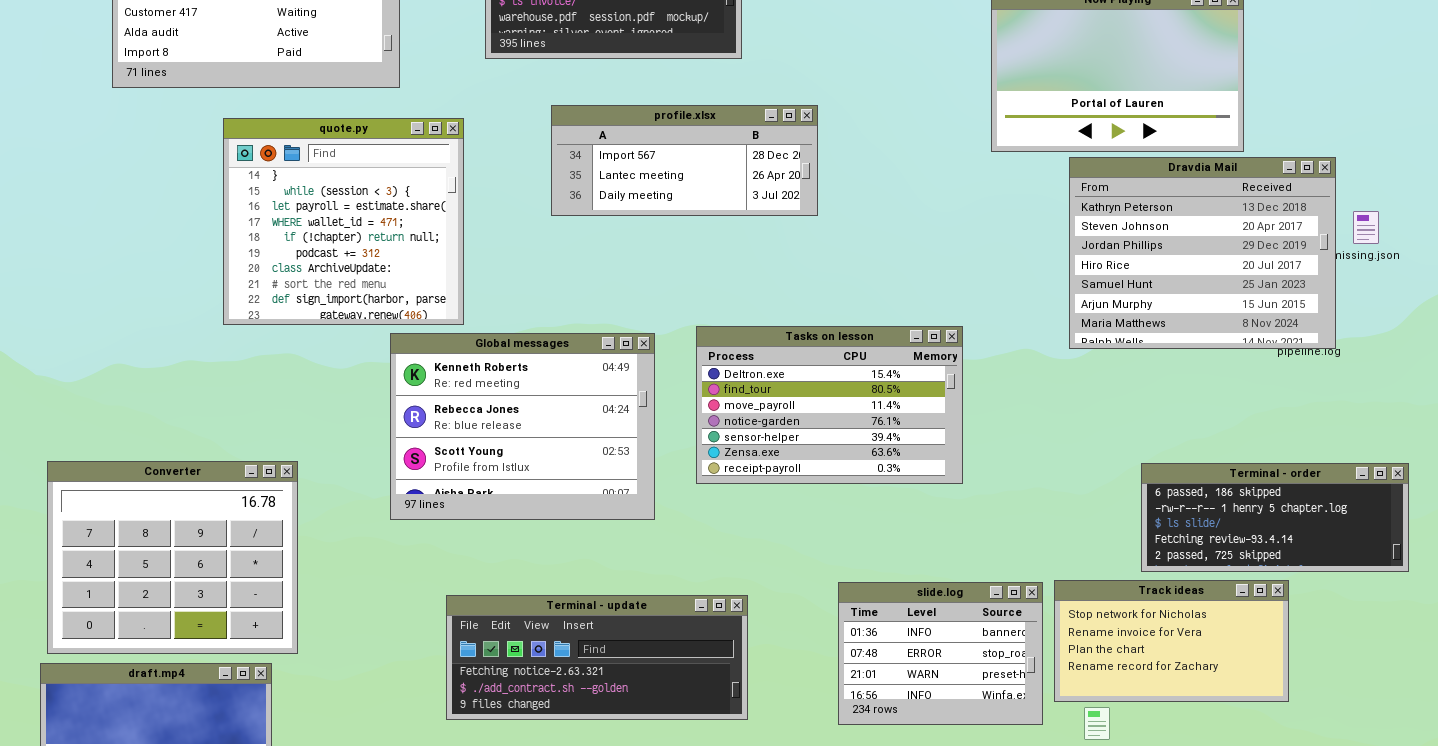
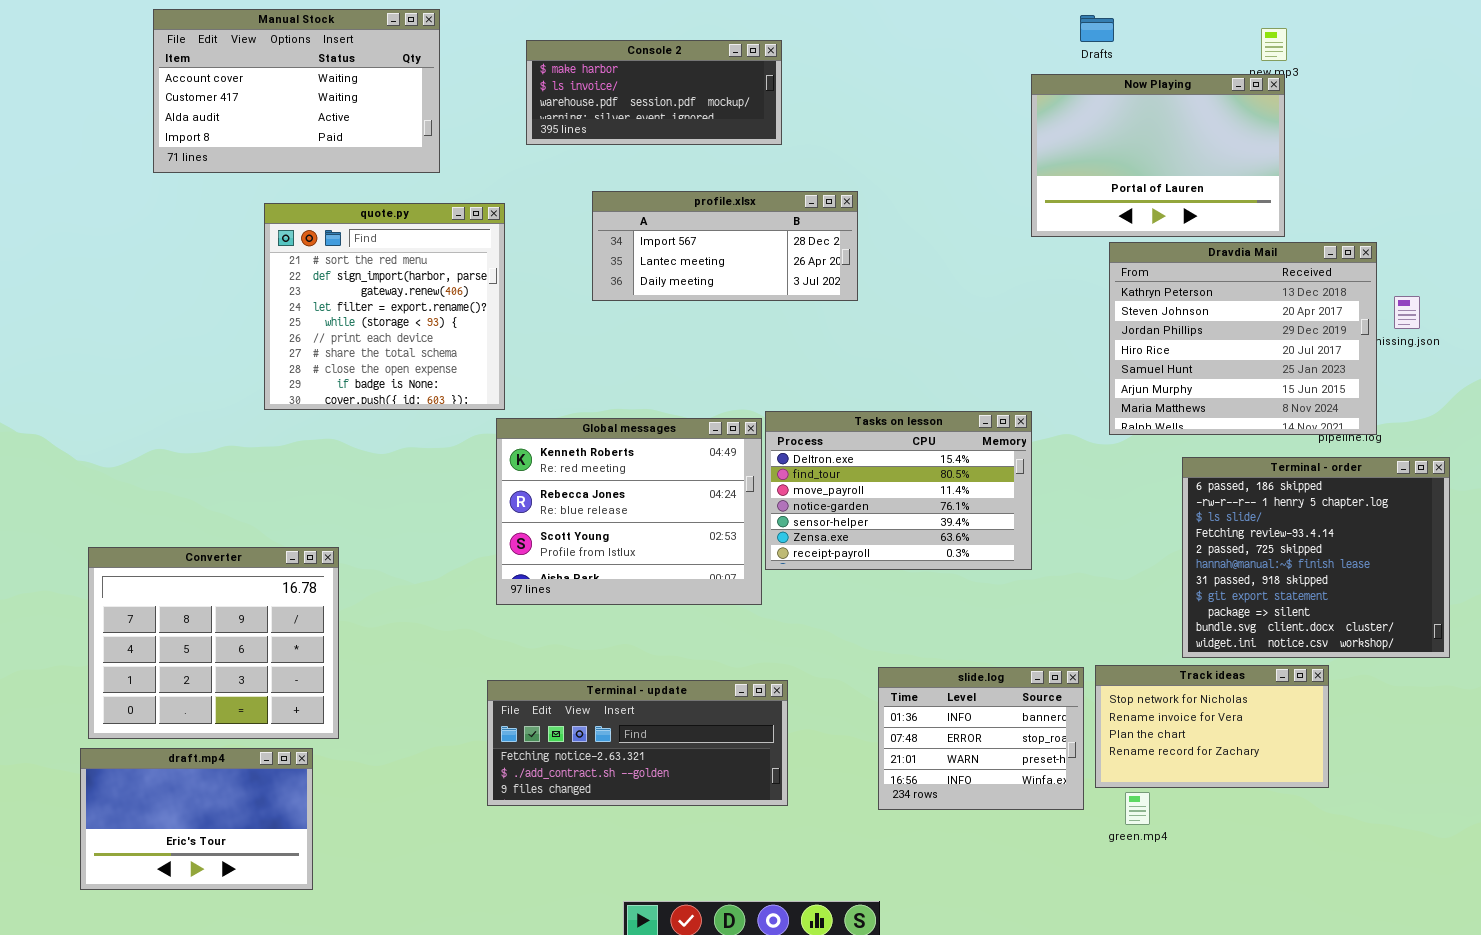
quote.py: [223,118,464,325] -> [264,203,505,410], scrolled down 7 rows
Tasks on lesson: [696,326,963,484] -> [765,411,1032,570], moved
Global messages: [390,333,655,520] -> [496,418,762,605], moved
Terminal - order: [1141,463,1409,572] -> [1182,457,1450,658], resized

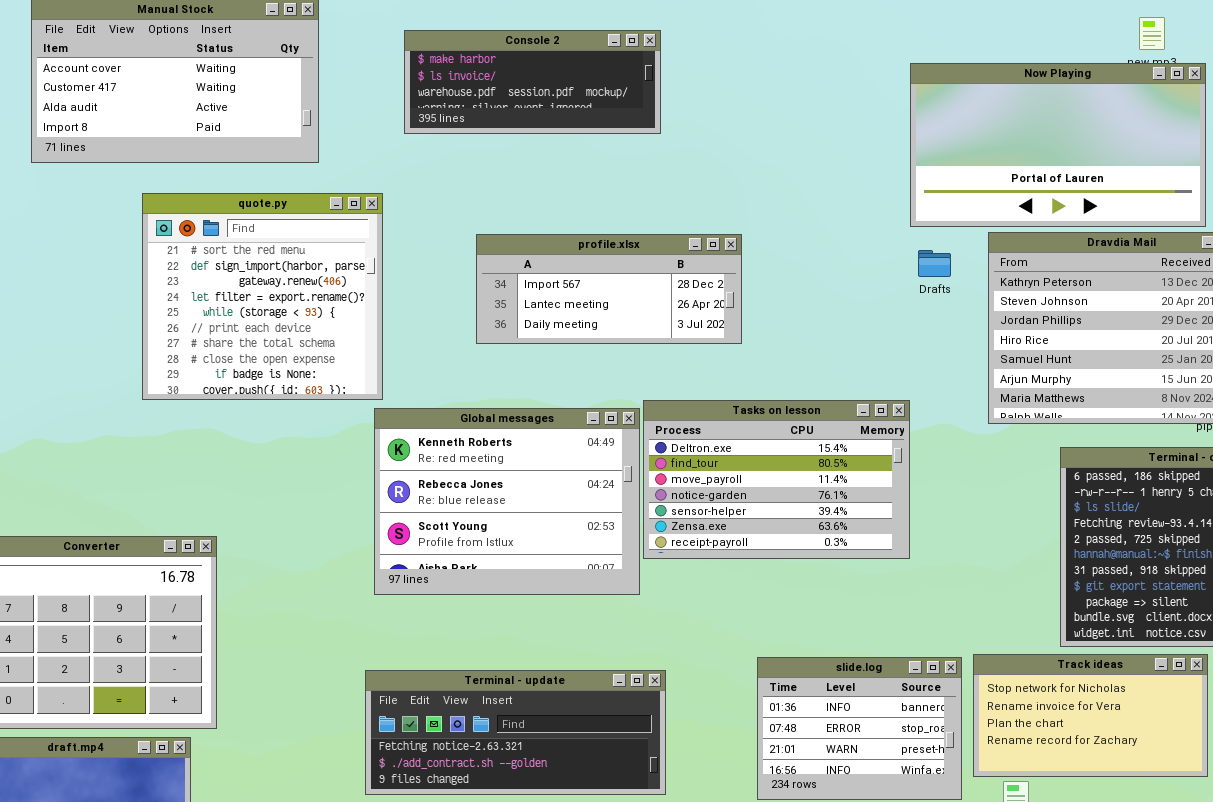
Drafts: [1080,15,1114,42] -> [918,250,951,277], moved
Now Playing: [1031,74,1285,237] -> [910,63,1206,227], resized
profile.xlsx: [592,191,858,301] -> [476,234,742,344], moved

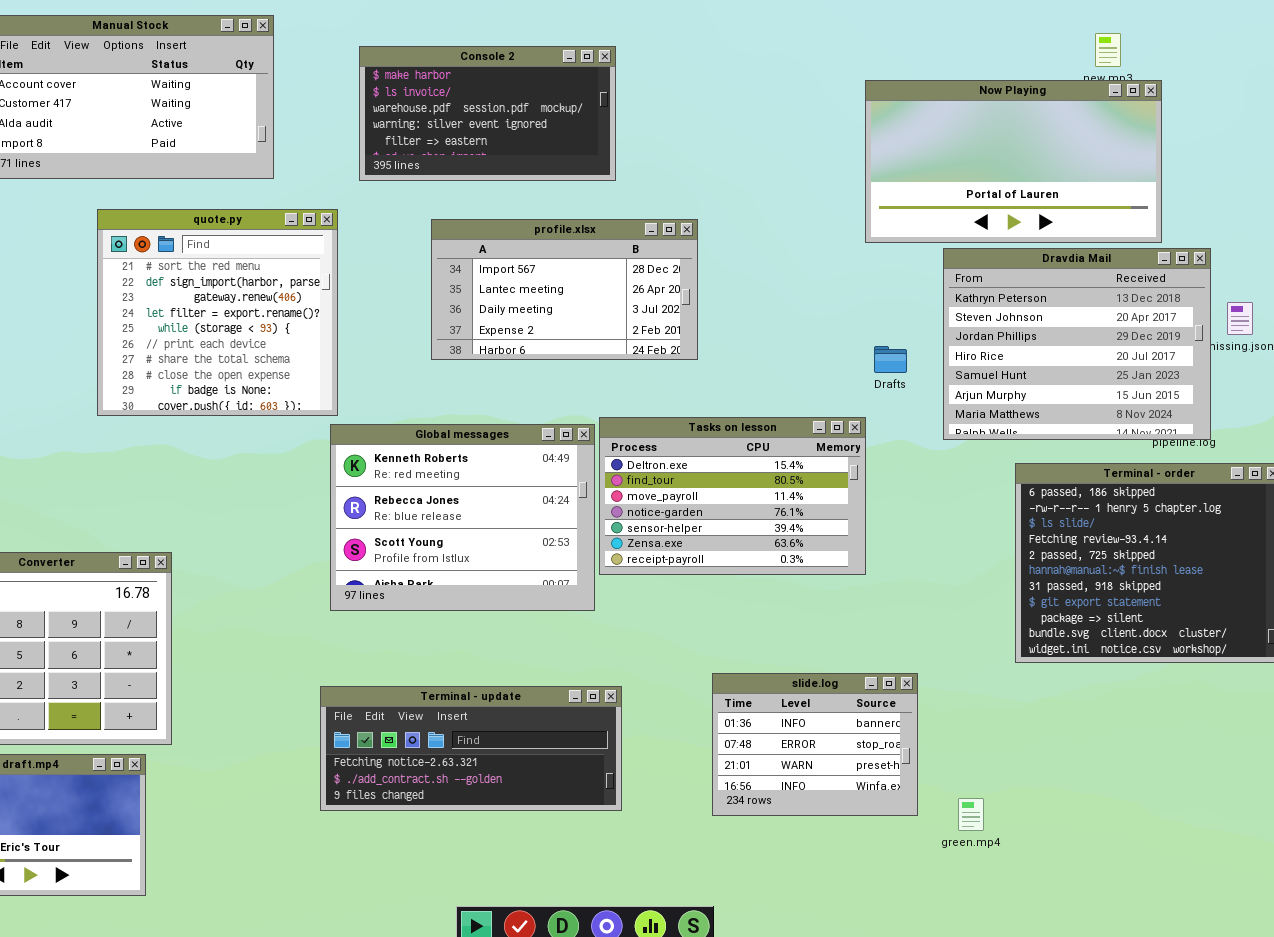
Console 2: [404,30,661,134] -> [359,46,616,181], resized
profile.xlsx: [476,234,742,344] -> [431,219,698,360], resized
Drafts: [918,250,951,277] -> [874,346,907,373], moved
Track ideas: [973,654,1208,777] -> none, closed

